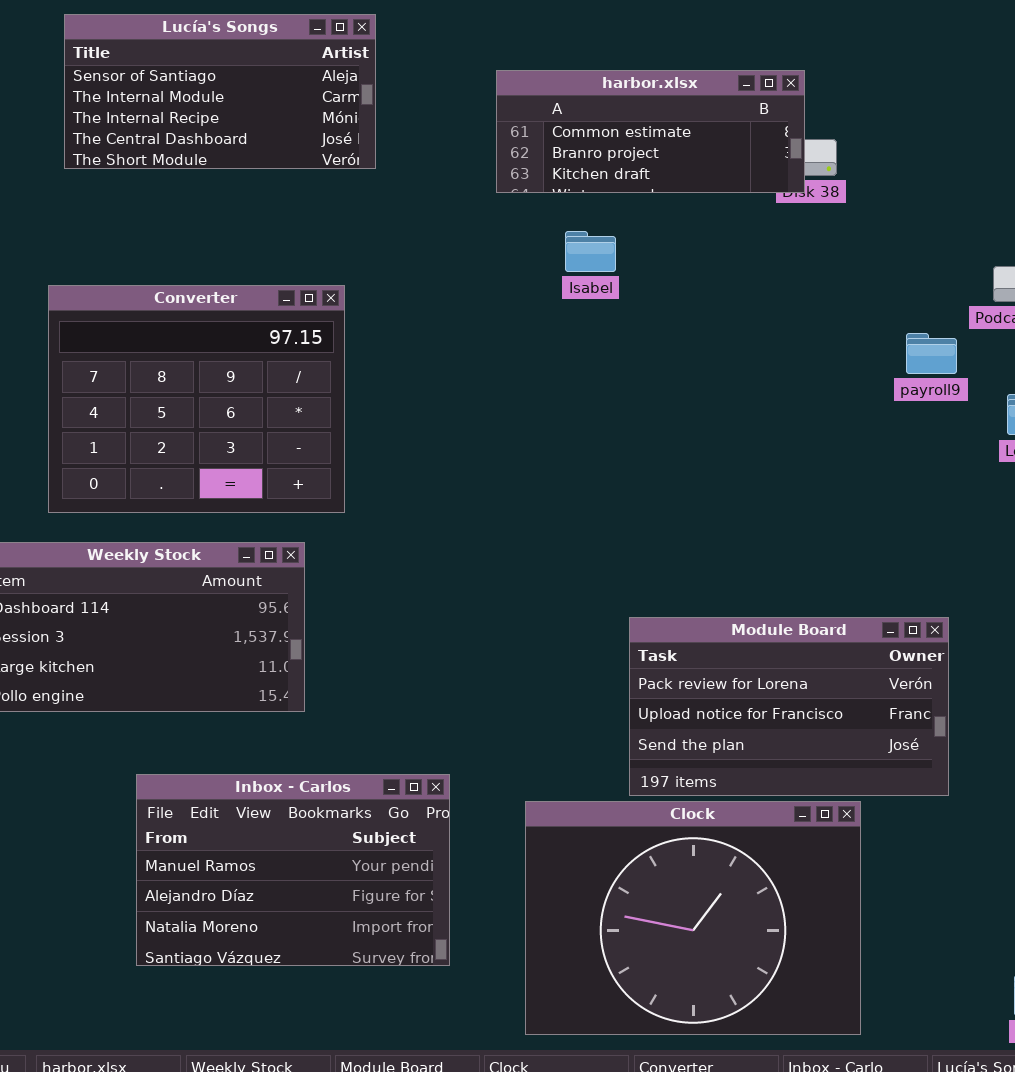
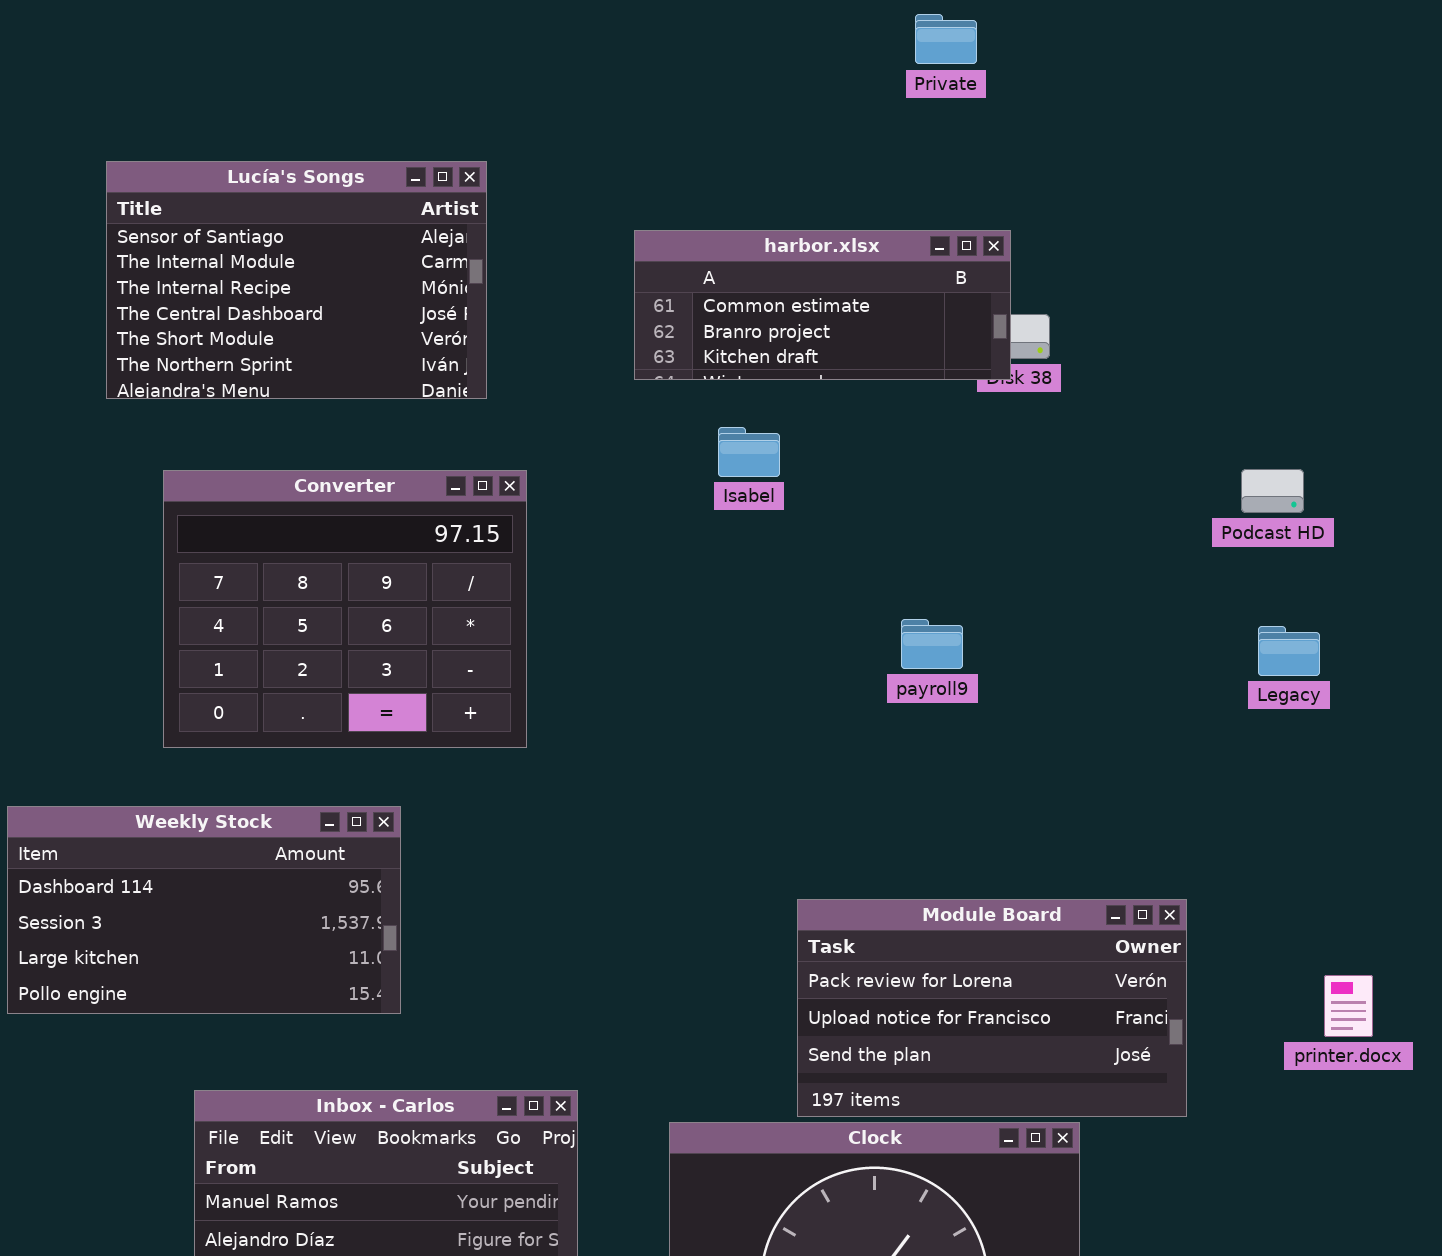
Lucía's Songs: [64,14,376,169] -> [106,161,487,399], resized
Converter: [48,285,345,513] -> [163,470,527,748], moved
payroll9: [906,333,957,374] -> [901,619,963,669], moved

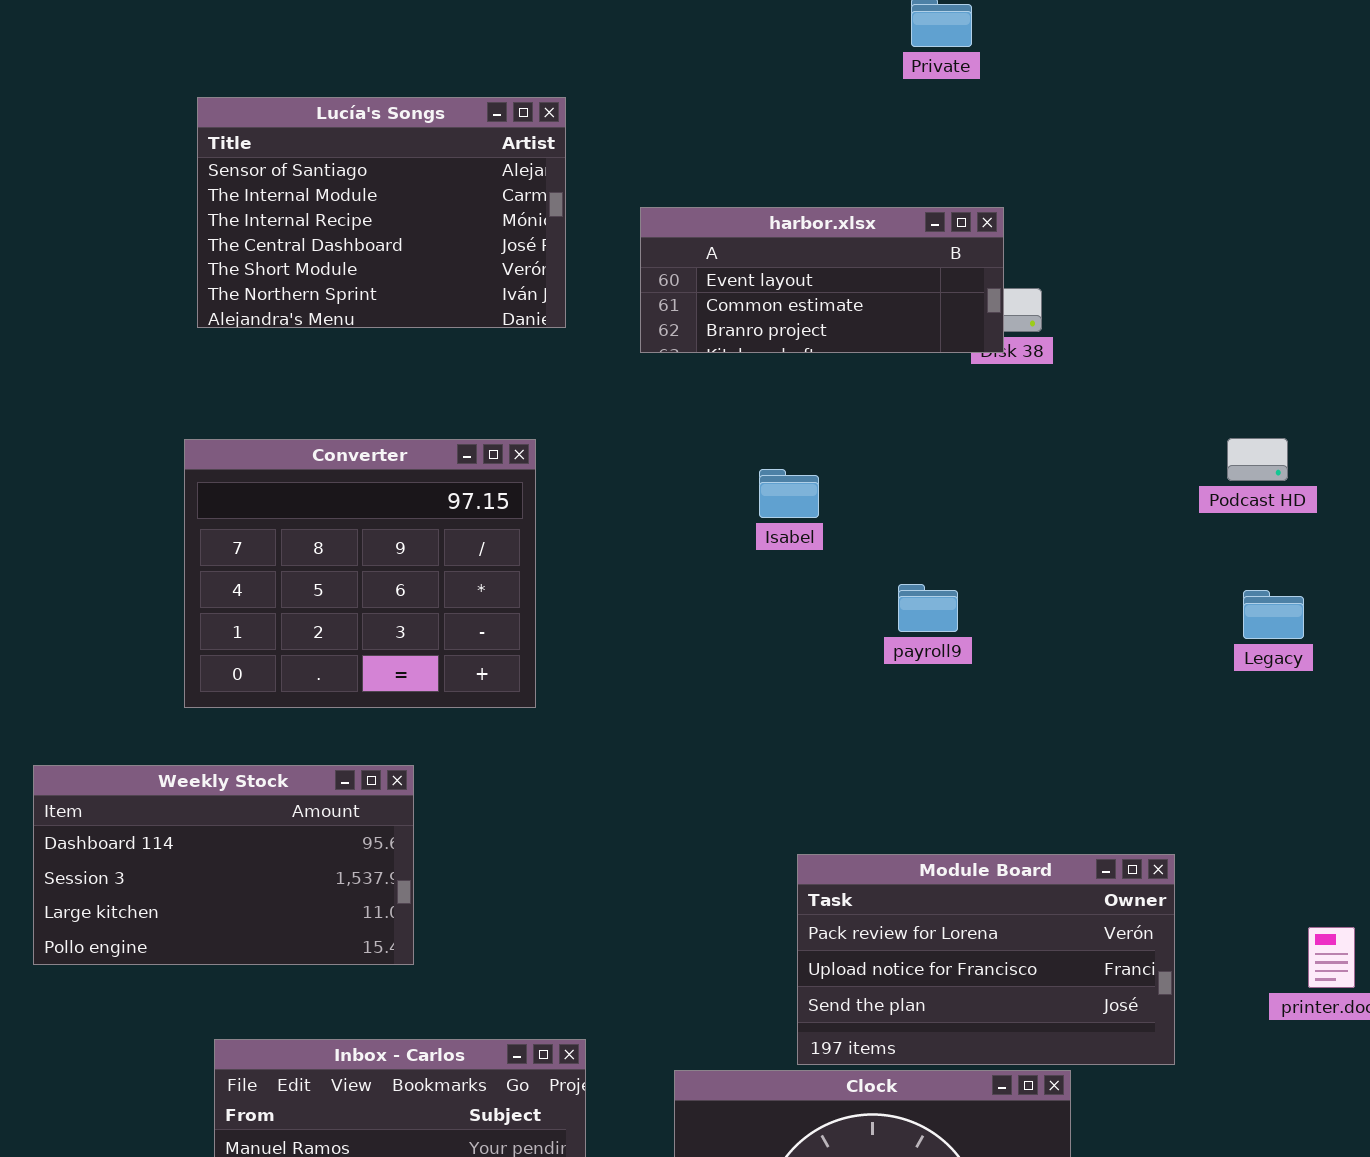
Lucía's Songs: [106,161,487,399] -> [197,97,566,328], moved
harbor.xlsx: [634,230,1011,380] -> [640,207,1004,353], scrolled up 1 row
Isabel: [718,427,780,477] -> [759,469,819,518], moved

